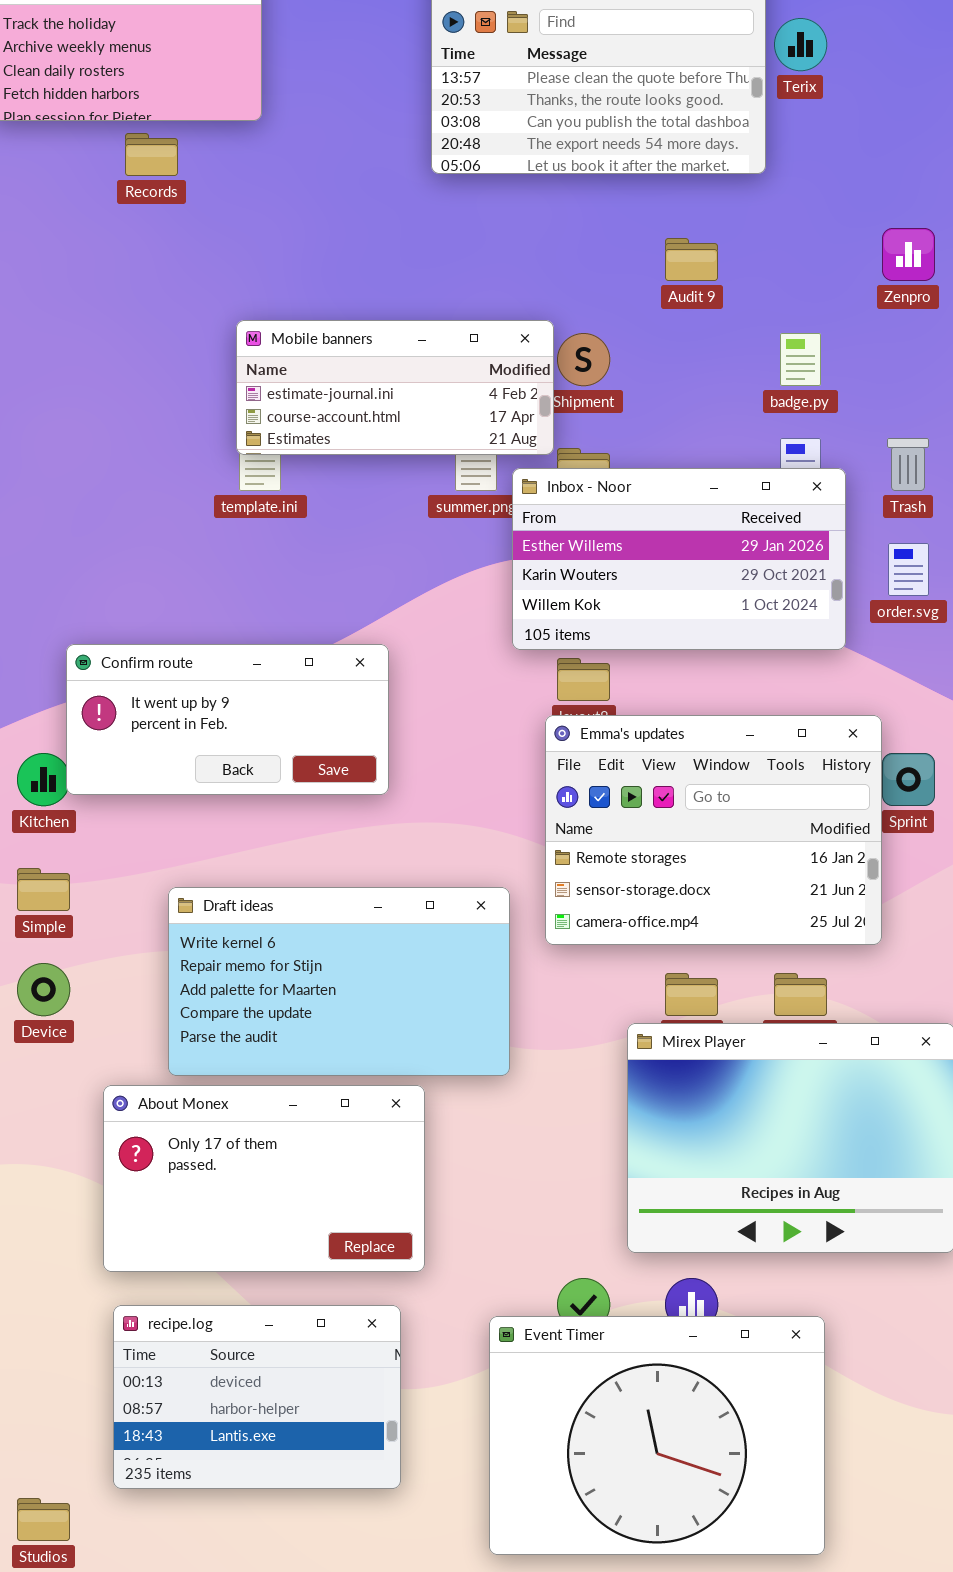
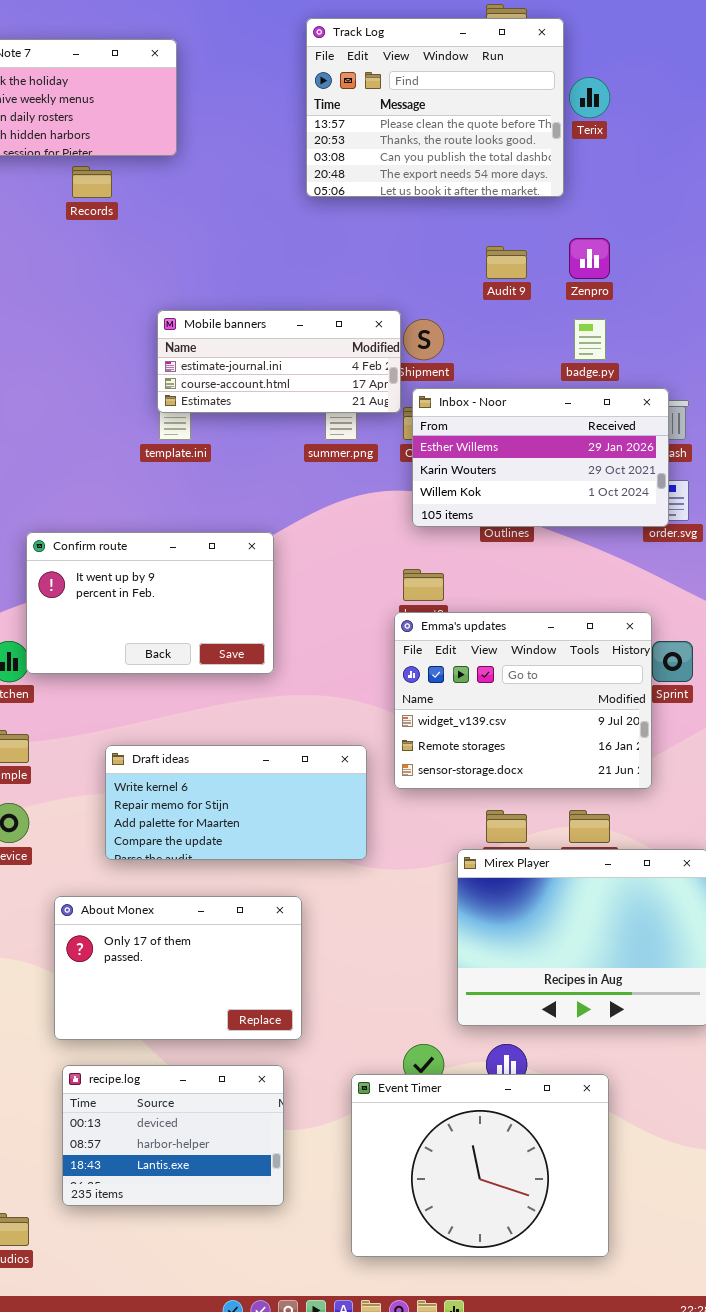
Zenpro: [882,228,935,281] -> [569,238,610,279], moved
Inbox - Noor: [512,468,846,650] -> [412,388,669,527], moved
Confirm route: [66,644,389,795] -> [26,532,274,674], resized
Emma's updates: [545,715,882,945] -> [394,612,652,789], scrolled up 1 row
Draft ideas: [168,887,510,1076] -> [105,745,367,860], resized

